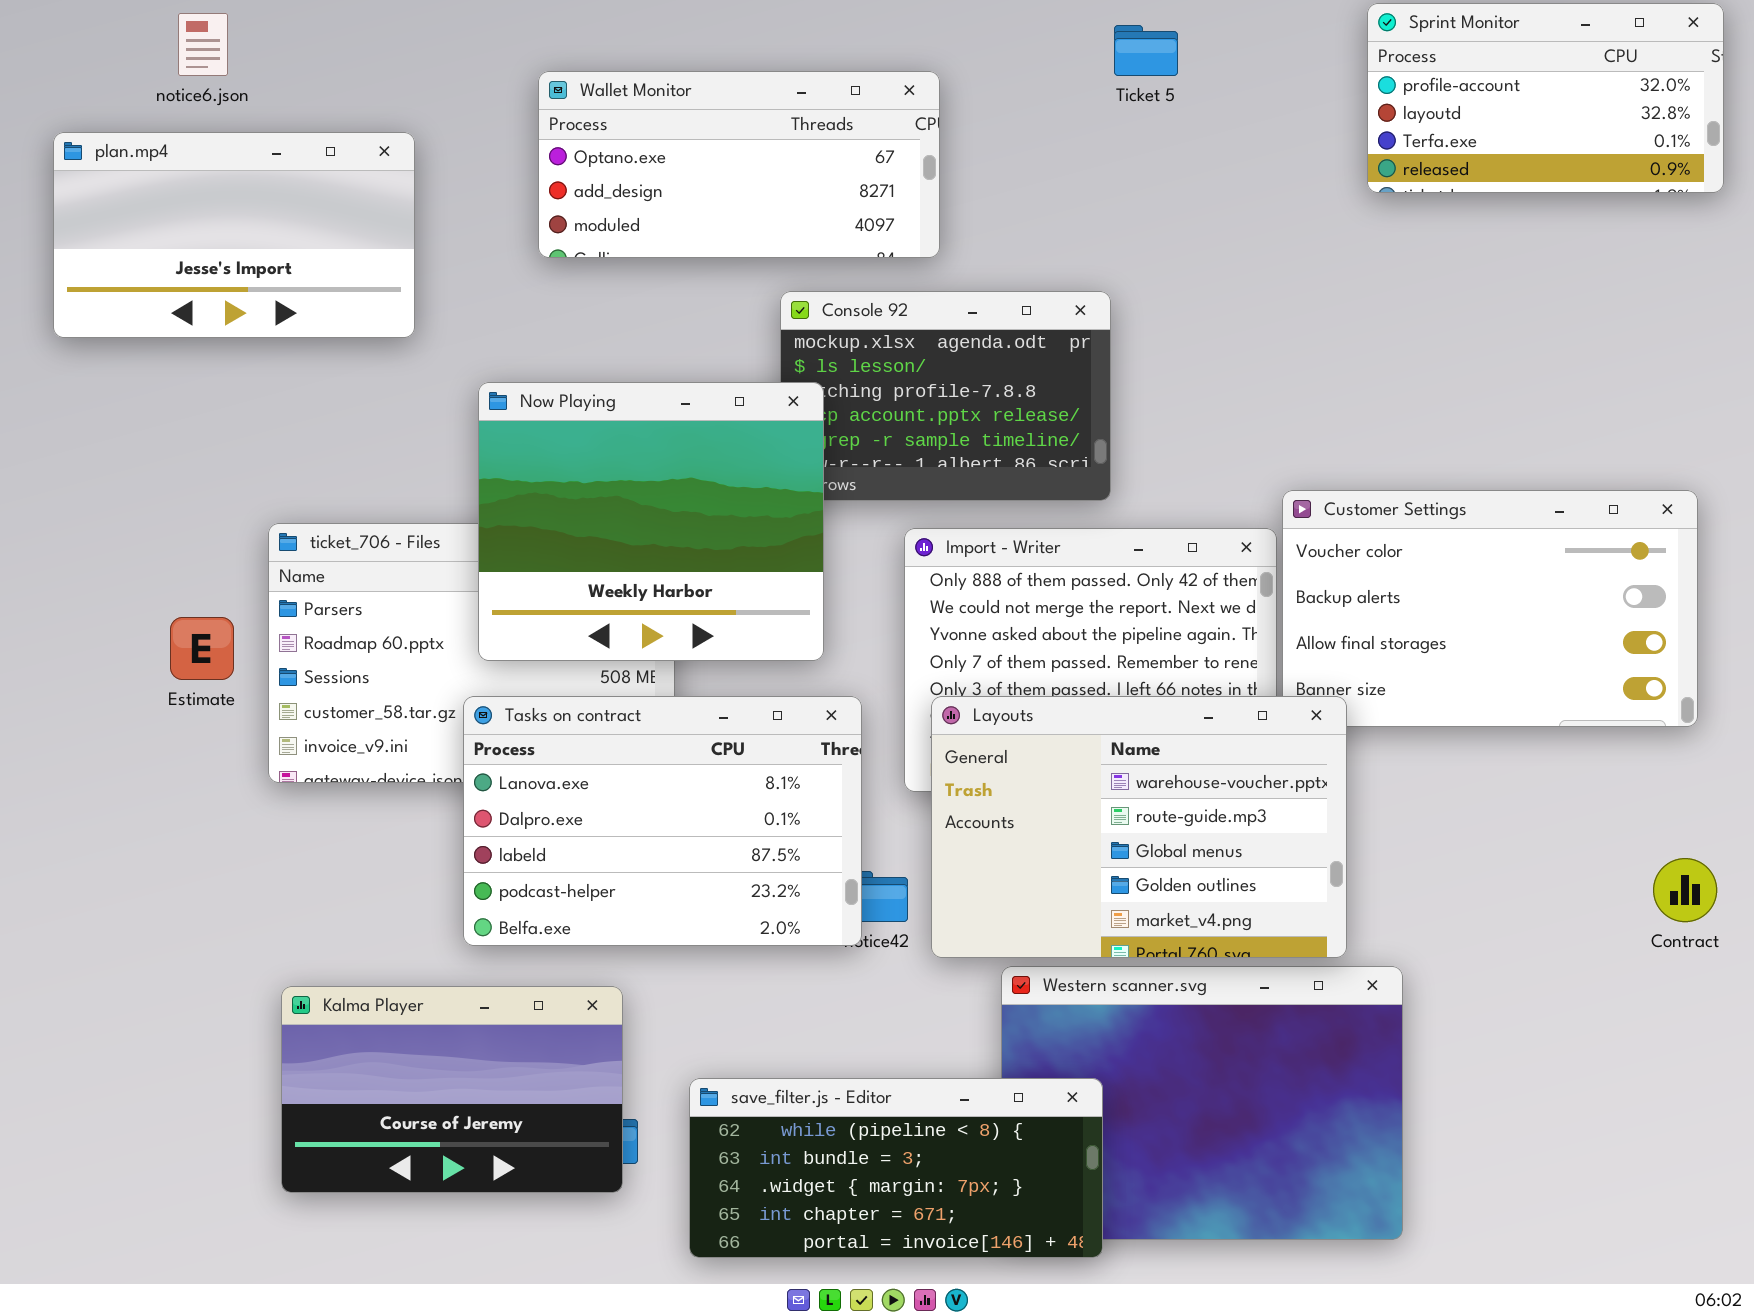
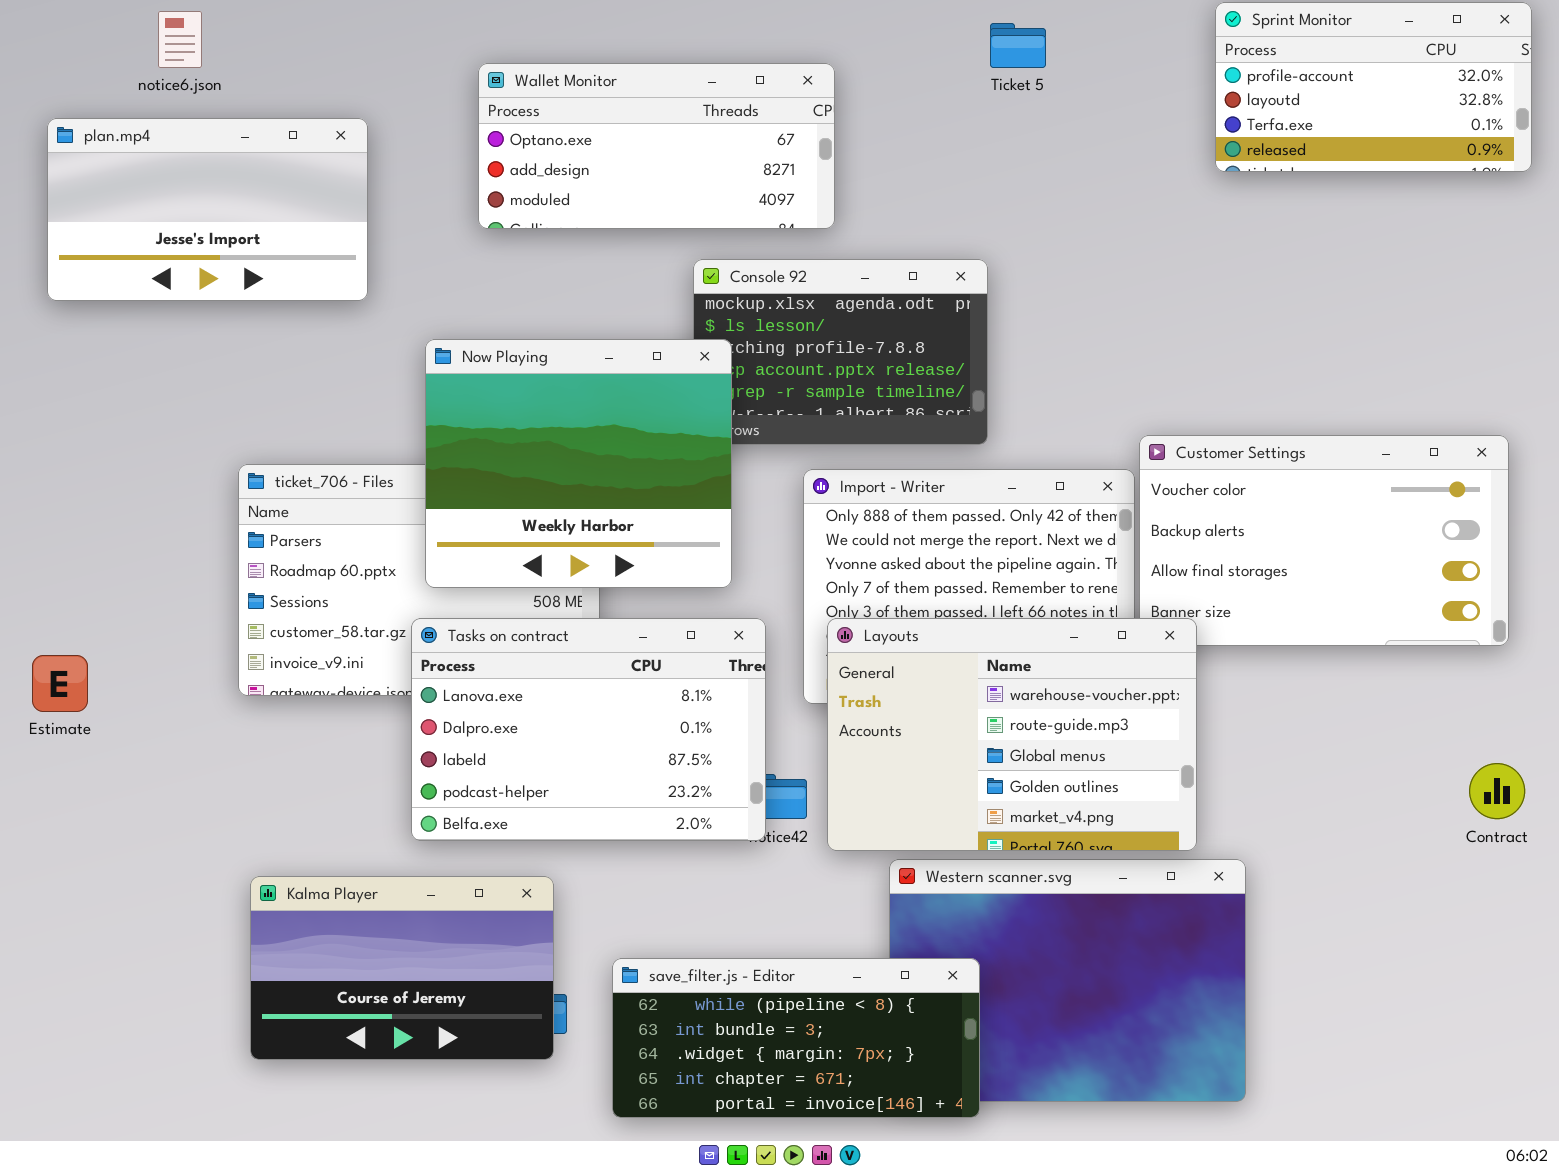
Estimate: [170,617,234,680] -> [32,655,88,712], moved

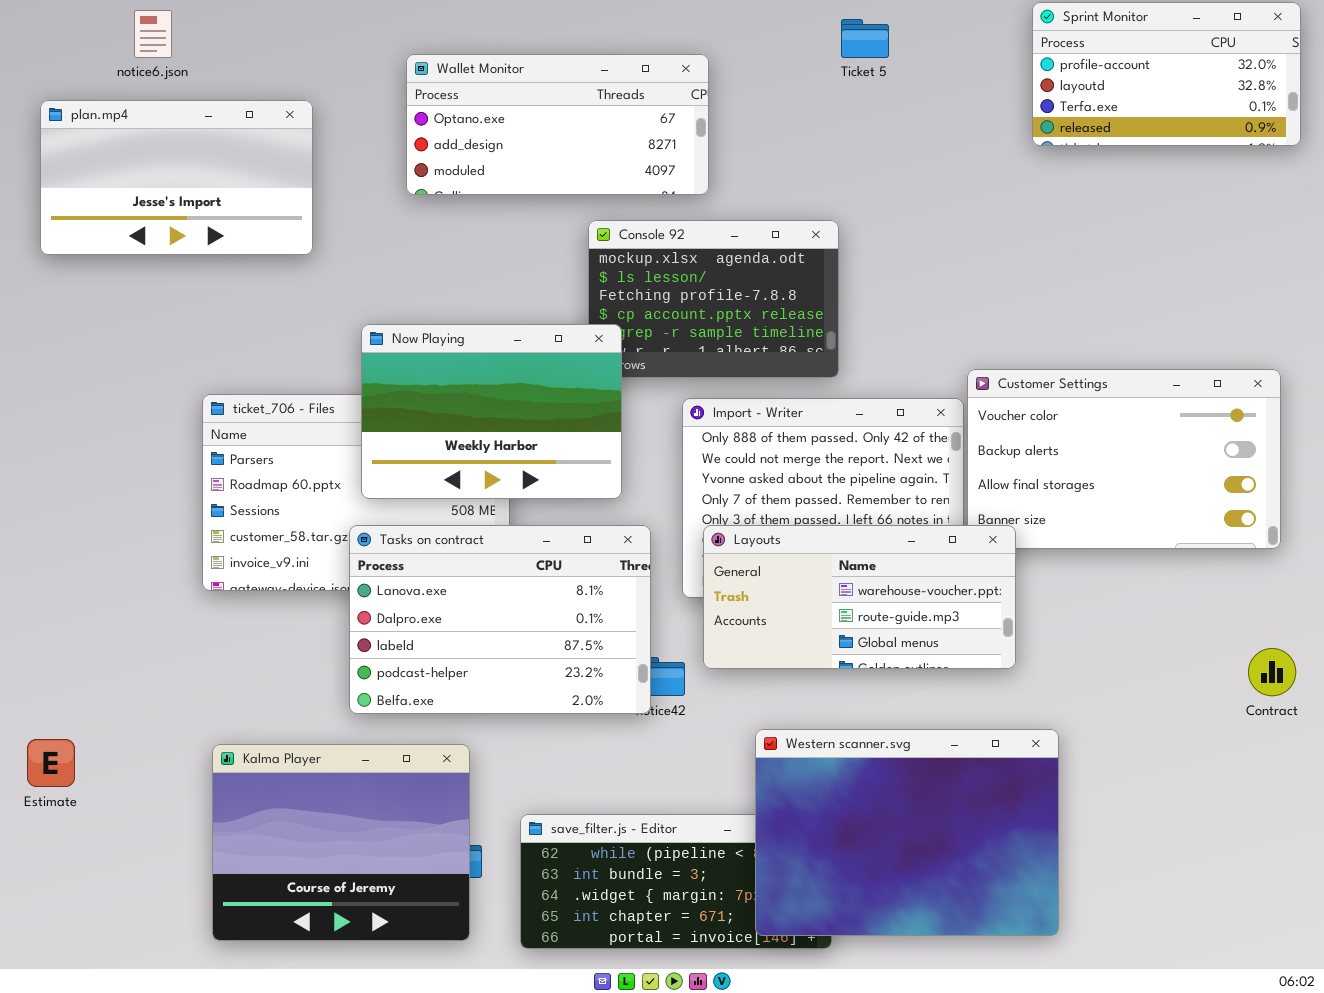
Now Playing: [425,339,732,588] -> [361,324,622,499], resized
Layouts: [827,618,1197,851] -> [703,525,1016,669], resized
Estimate: [32,655,88,712] -> [27,739,75,787], moved
Western scanner.svg: [889,859,1246,1102] -> [755,729,1059,936], raised
Kalma Player: [250,876,554,1060] -> [212,744,470,941], resized

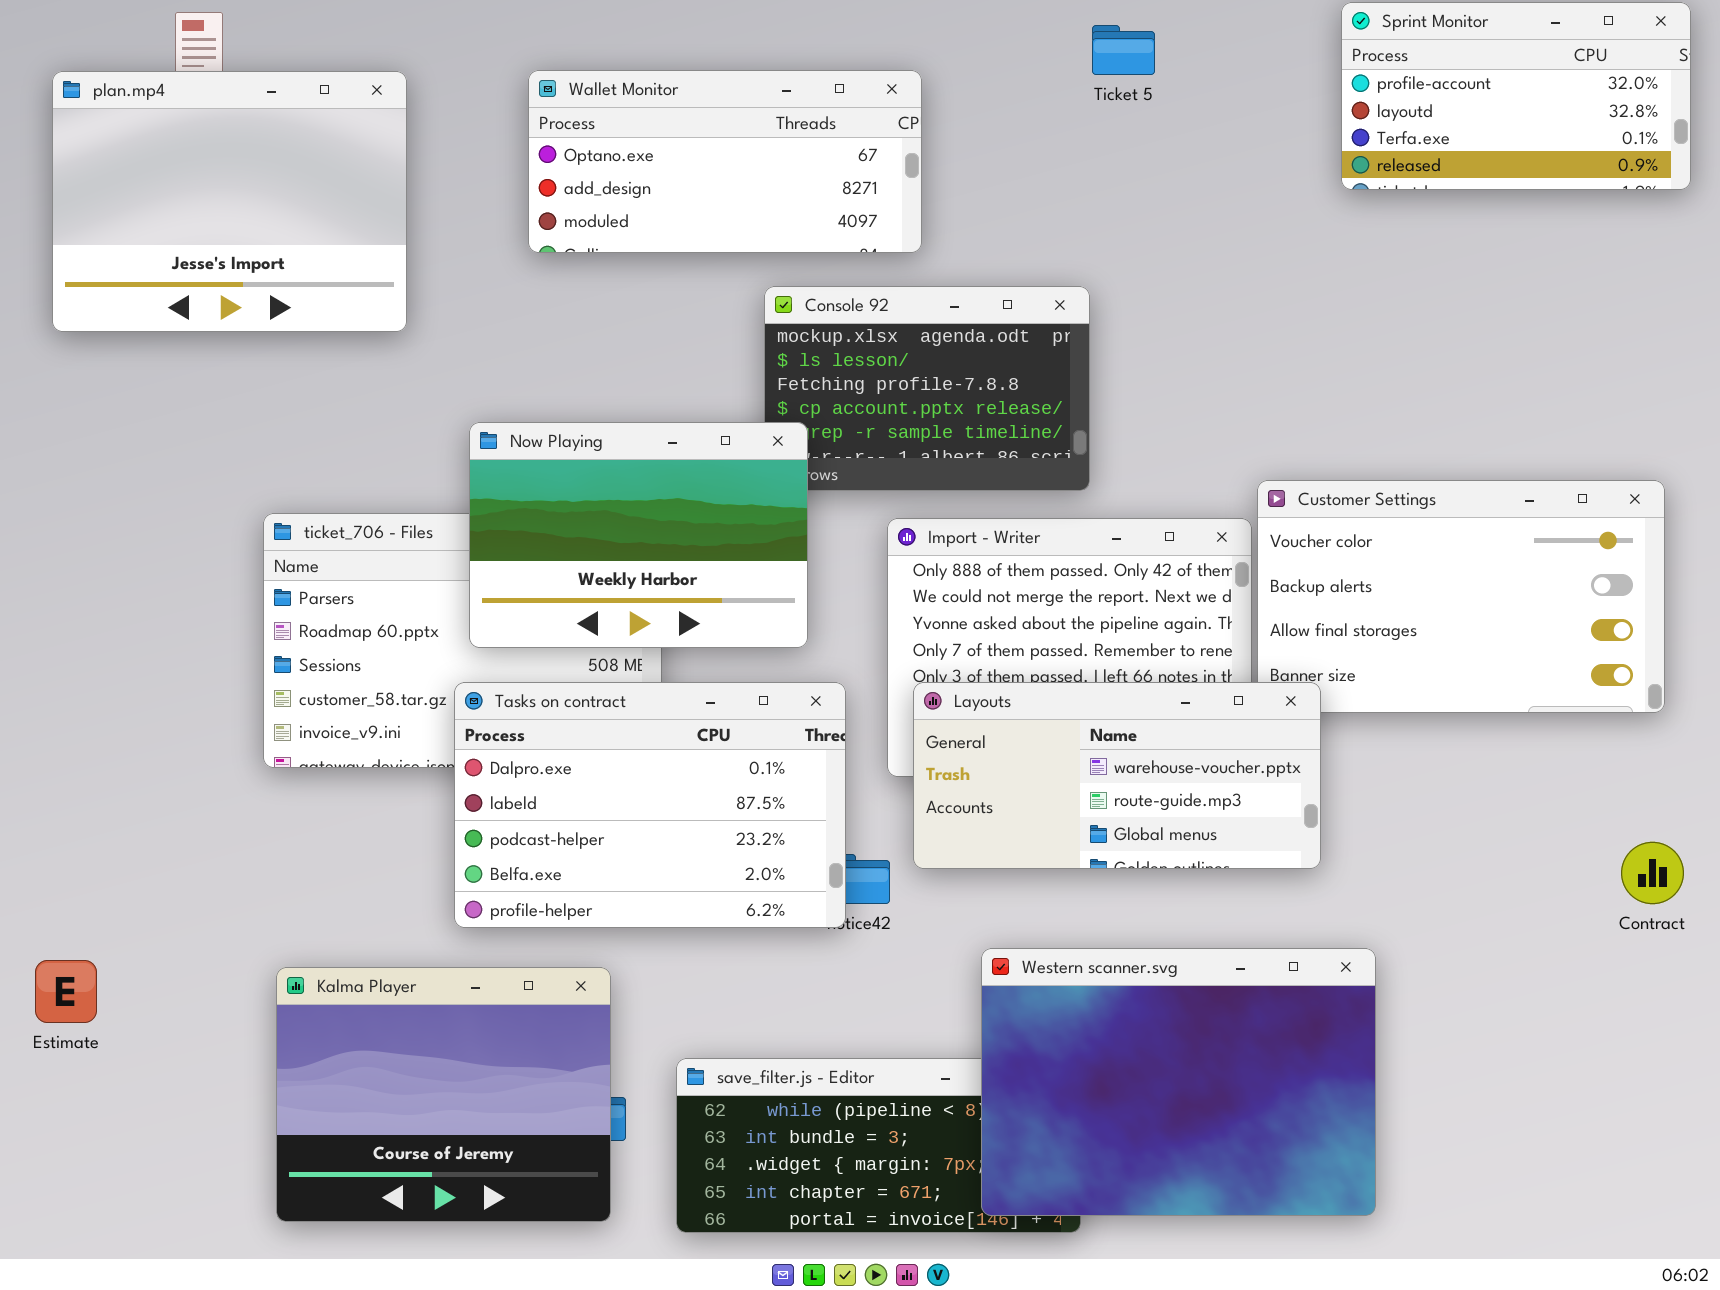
plan.mp4: [40,100,313,255] -> [52,71,407,332], resized
Tasks on contract: [349,525,651,714] -> [454,682,846,928], scrolled down 1 row

